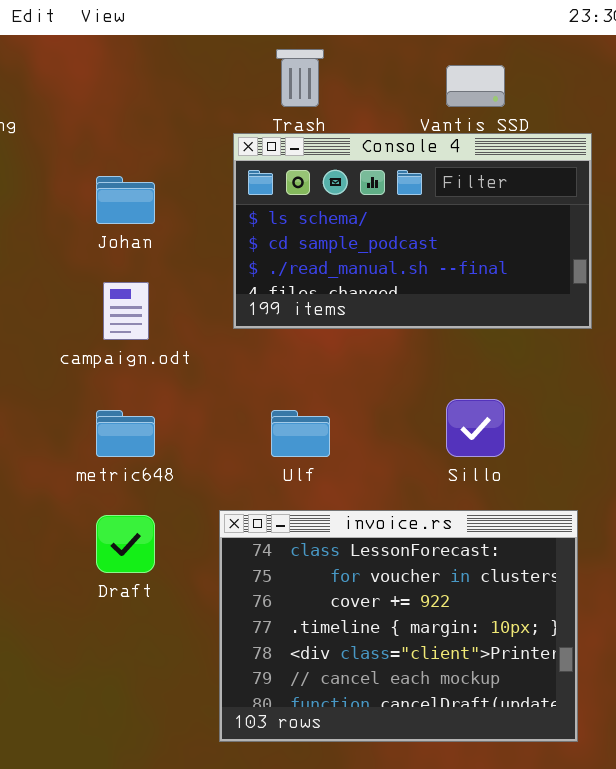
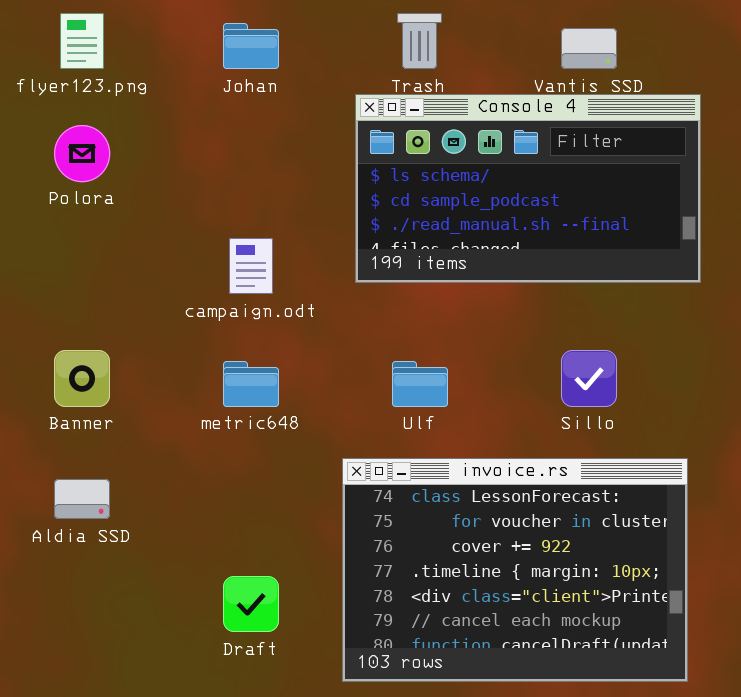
Johan: [96,176,155,224] -> [223,23,279,69], moved
Draft: [96,515,155,573] -> [223,576,279,632], moved

